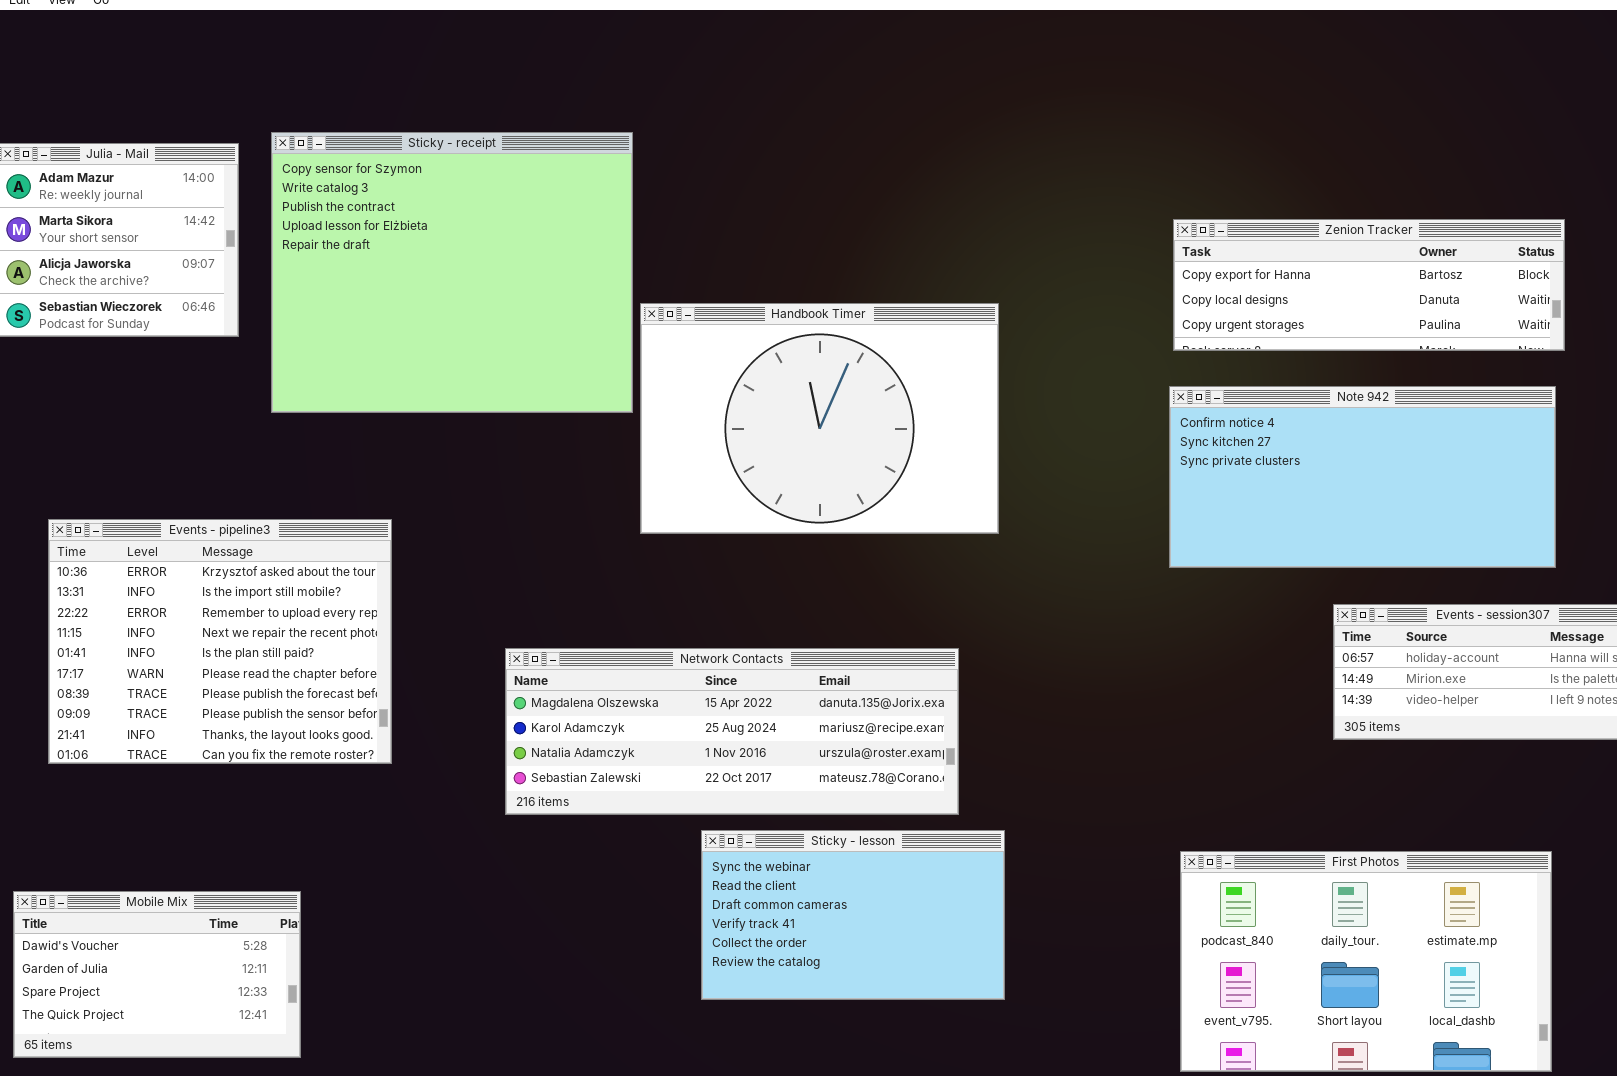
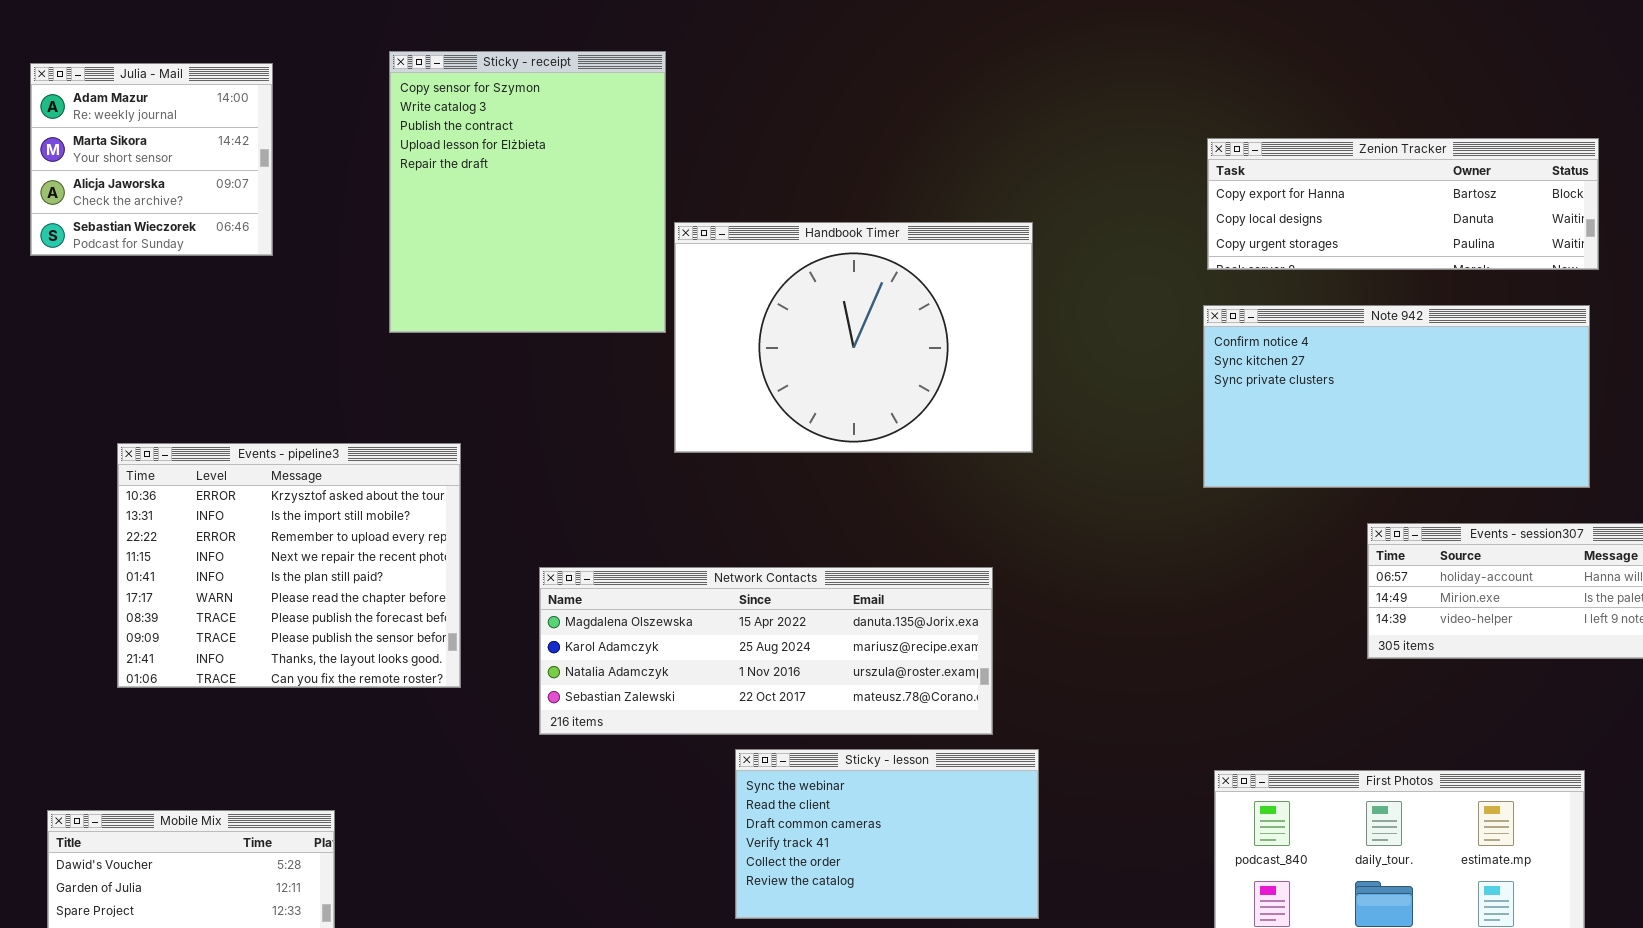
Sticky - receipt: [271,132,633,413] -> [389,51,666,333], resized
Events - pipeline3: [48,519,392,764] -> [117,443,461,688], moved

